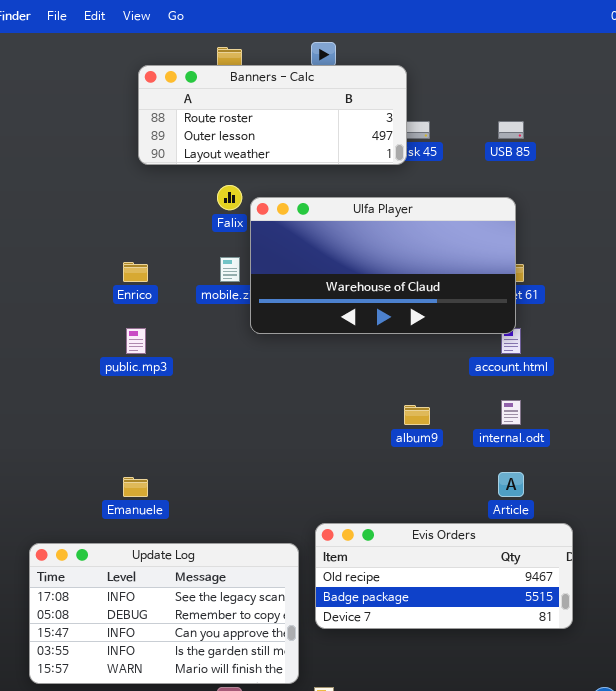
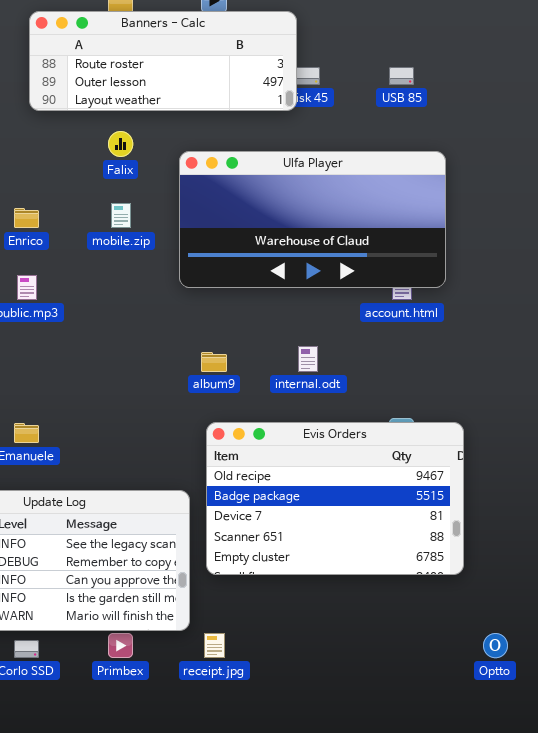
Ulfa Player: [250,197,516,334] -> [179,151,446,288], moved
internal.odt: [501,400,521,425] -> [298,346,318,372], moved
album9: [404,405,430,425] -> [201,352,227,372], moved
Evis Orders: [315,523,573,629] -> [206,422,464,575], resized

